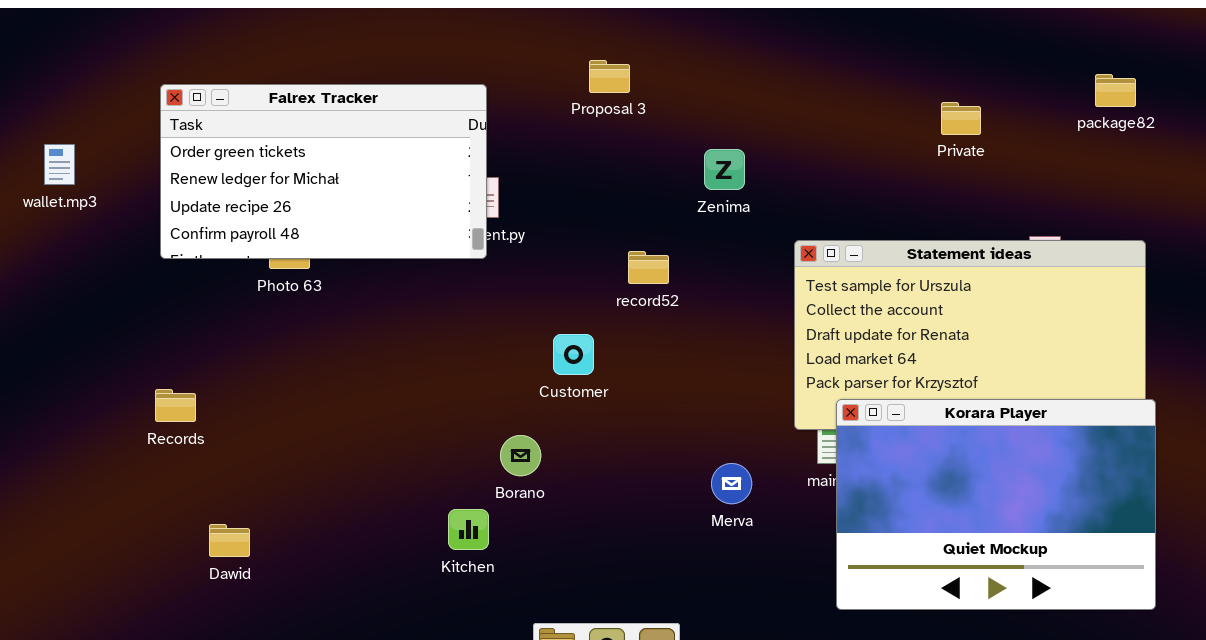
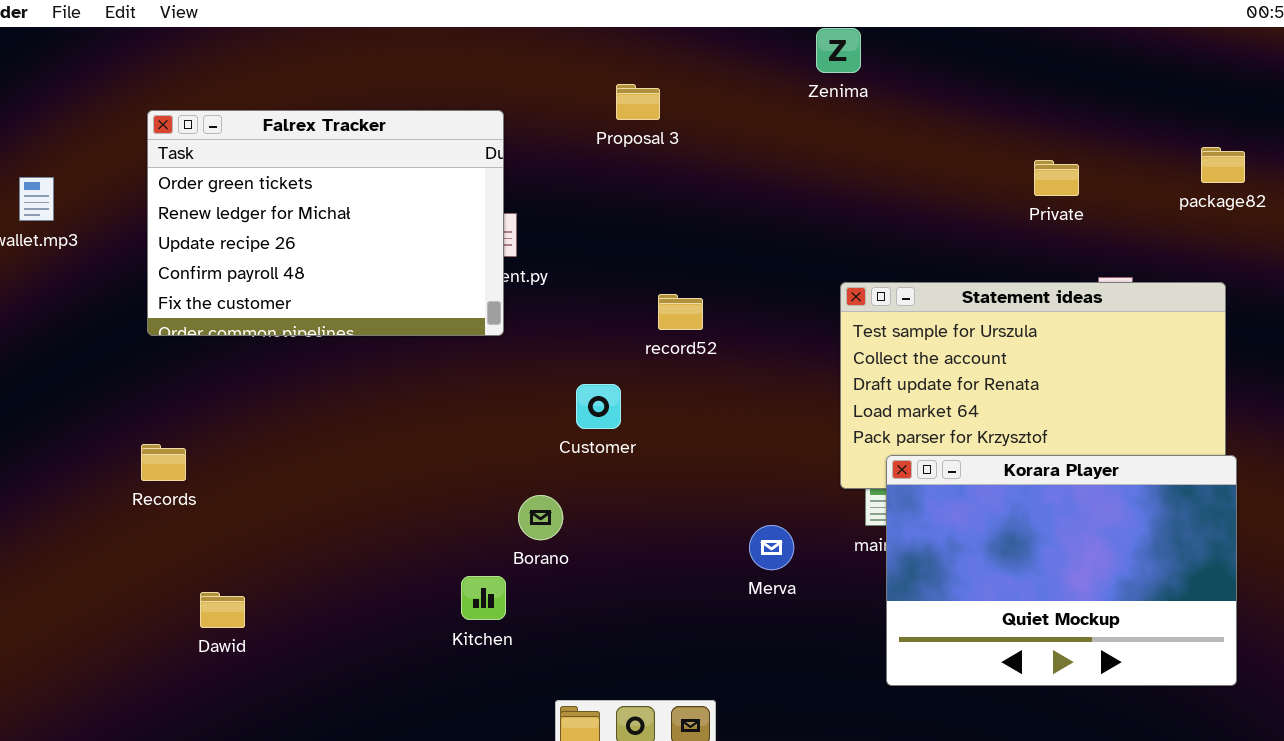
package82: [1095,74,1136,107] -> [1201,147,1245,183], moved
Falrex Tracker: [160,84,487,259] -> [147,110,504,336], resized
Private: [941,102,981,135] -> [1034,160,1079,196], moved
Zenima: [704,149,745,190] -> [816,28,861,73], moved

